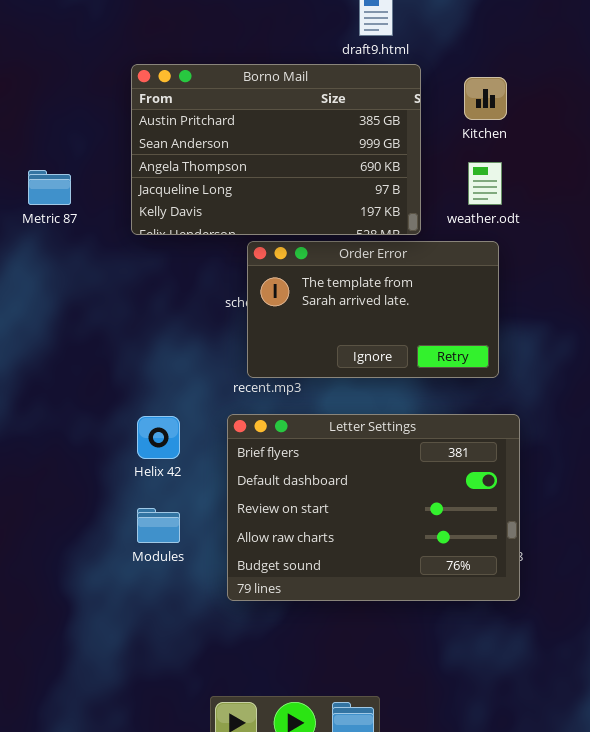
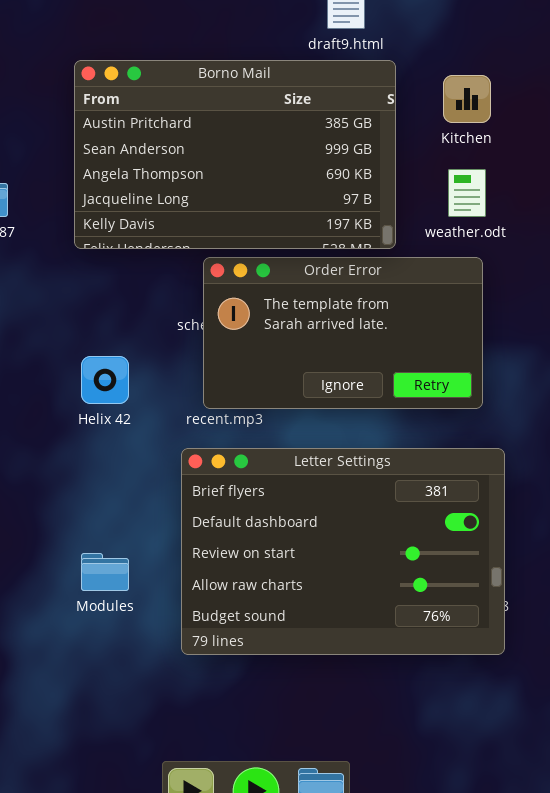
Helix 42: [137,416,180,459] -> [81,356,129,404], moved

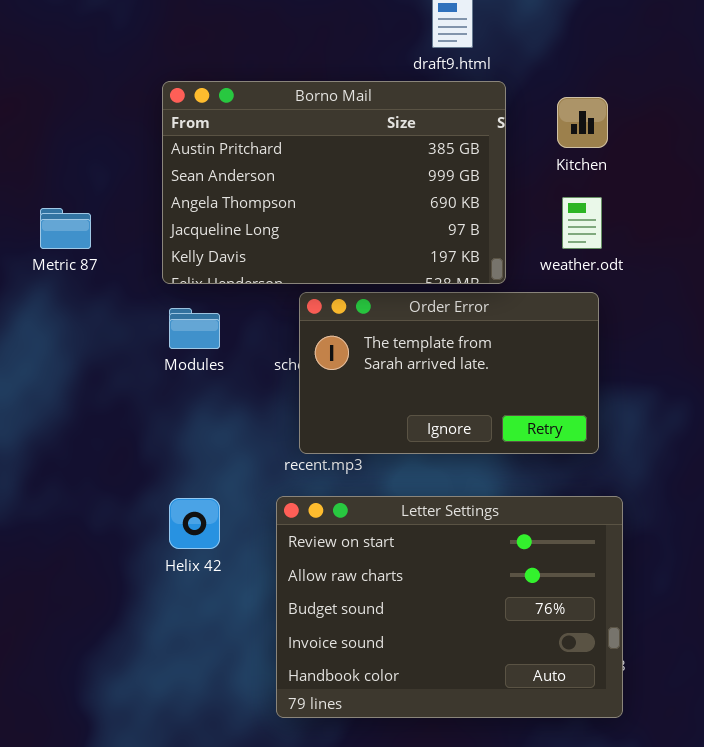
Helix 42: [81,356,129,404] -> [169,498,220,549], moved
Letter Settings: [181,448,505,655] -> [276,496,623,718], scrolled down 2 rows
Modules: [81,553,129,591] -> [169,308,220,349], moved

